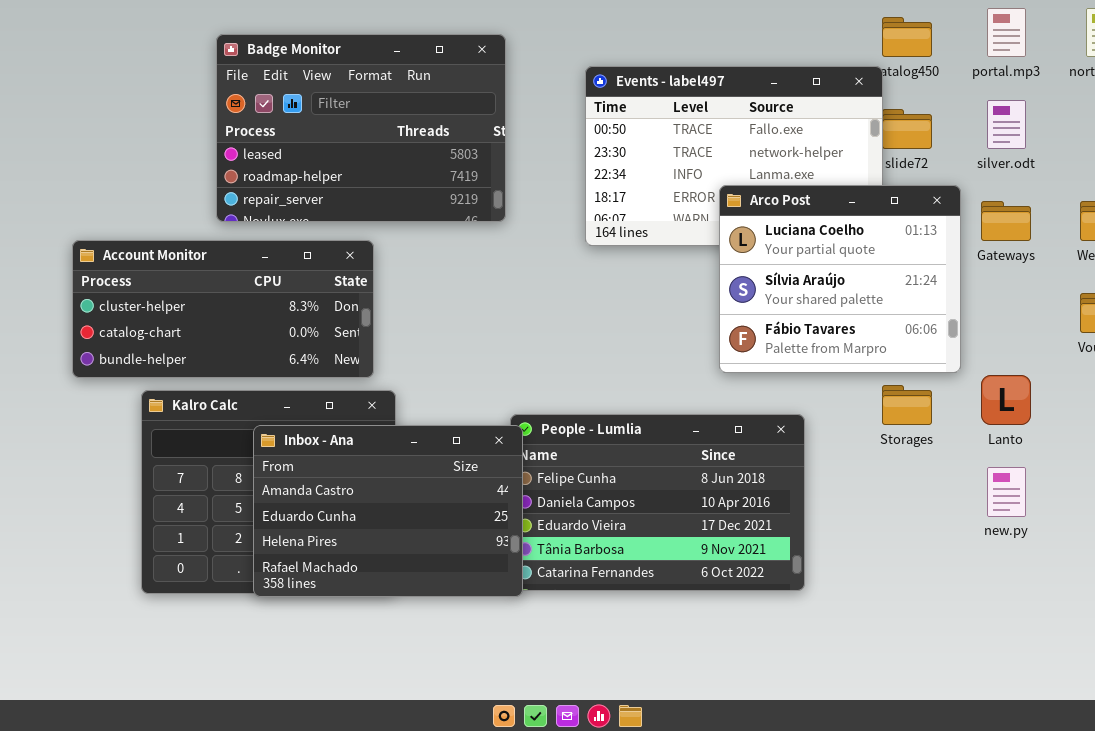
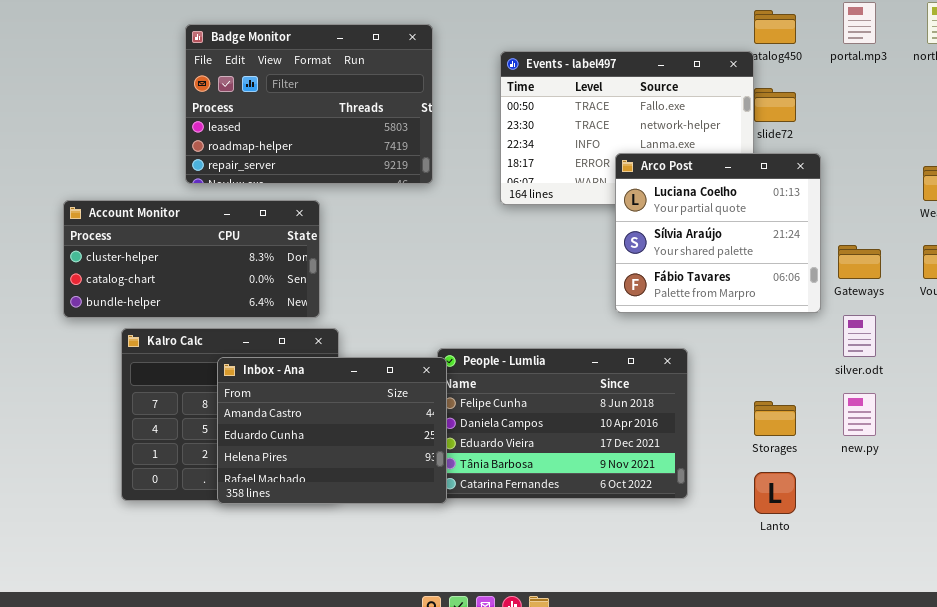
silver.odt: [987,100,1026,149] -> [843,315,876,357], moved
Gateways: [981,201,1031,241] -> [838,245,881,279], moved
Lanto: [981,375,1031,425] -> [754,472,796,514], moved
Storages: [882,385,932,425] -> [754,401,796,436], moved

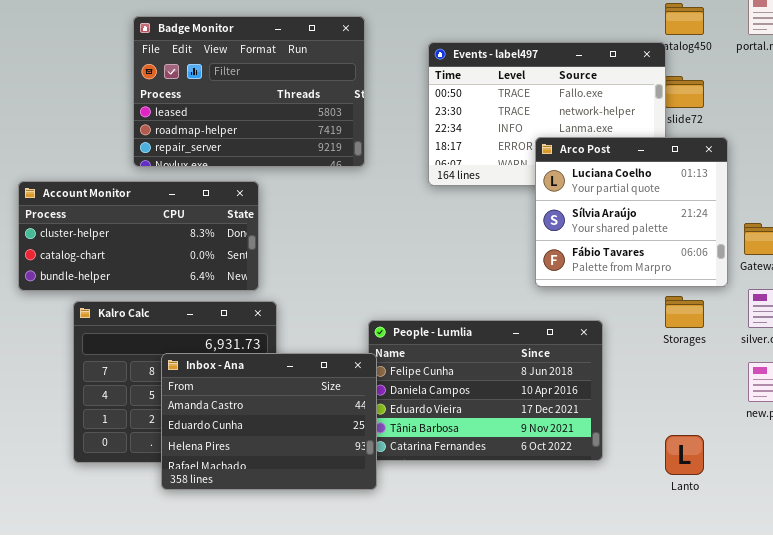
Inbox - Ana: [217,357,447,504] -> [161,353,377,490], moved
Storages: [754,401,796,436] -> [665,296,704,328], moved

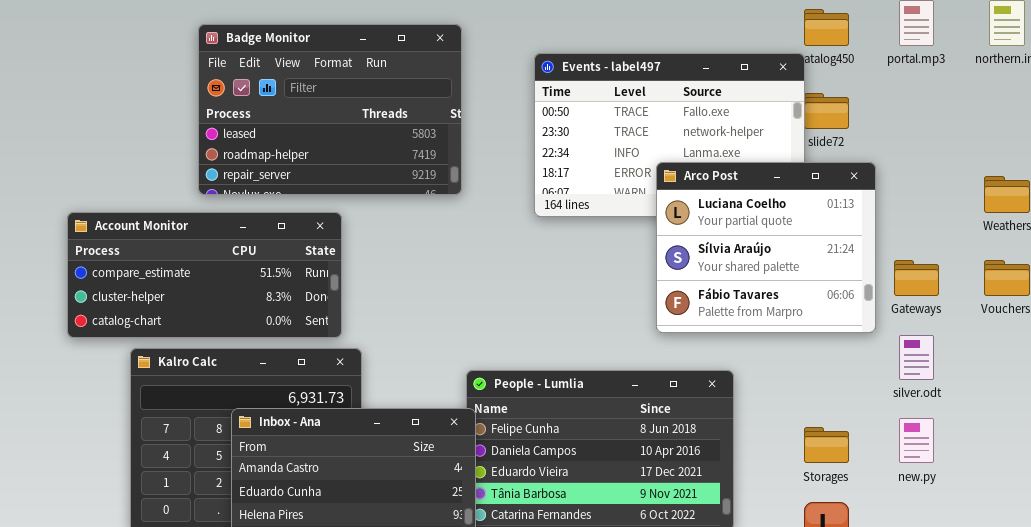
Account Monitor: [18,181,259,291] -> [67,212,342,338], scrolled up 1 row
Storages: [665,296,704,328] -> [804,427,849,463], moved

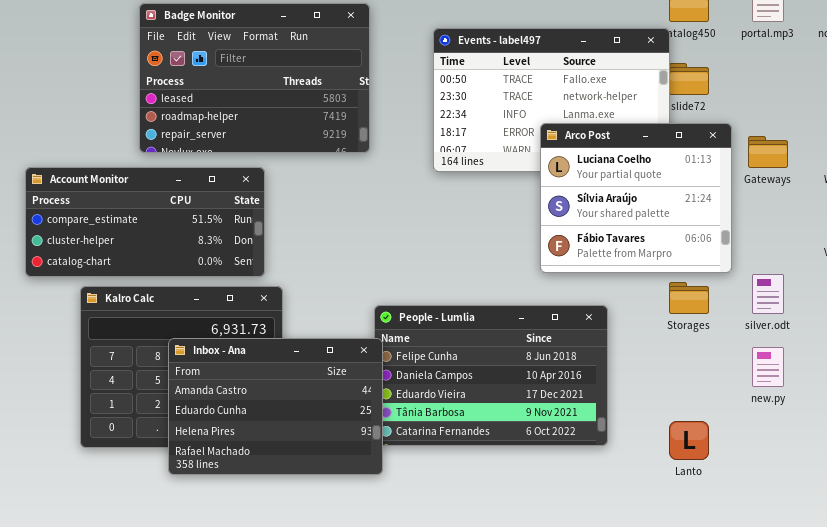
Gateways: [894,260,939,296] -> [748,136,788,168], moved
Storages: [804,427,849,463] -> [669,282,709,314], moved

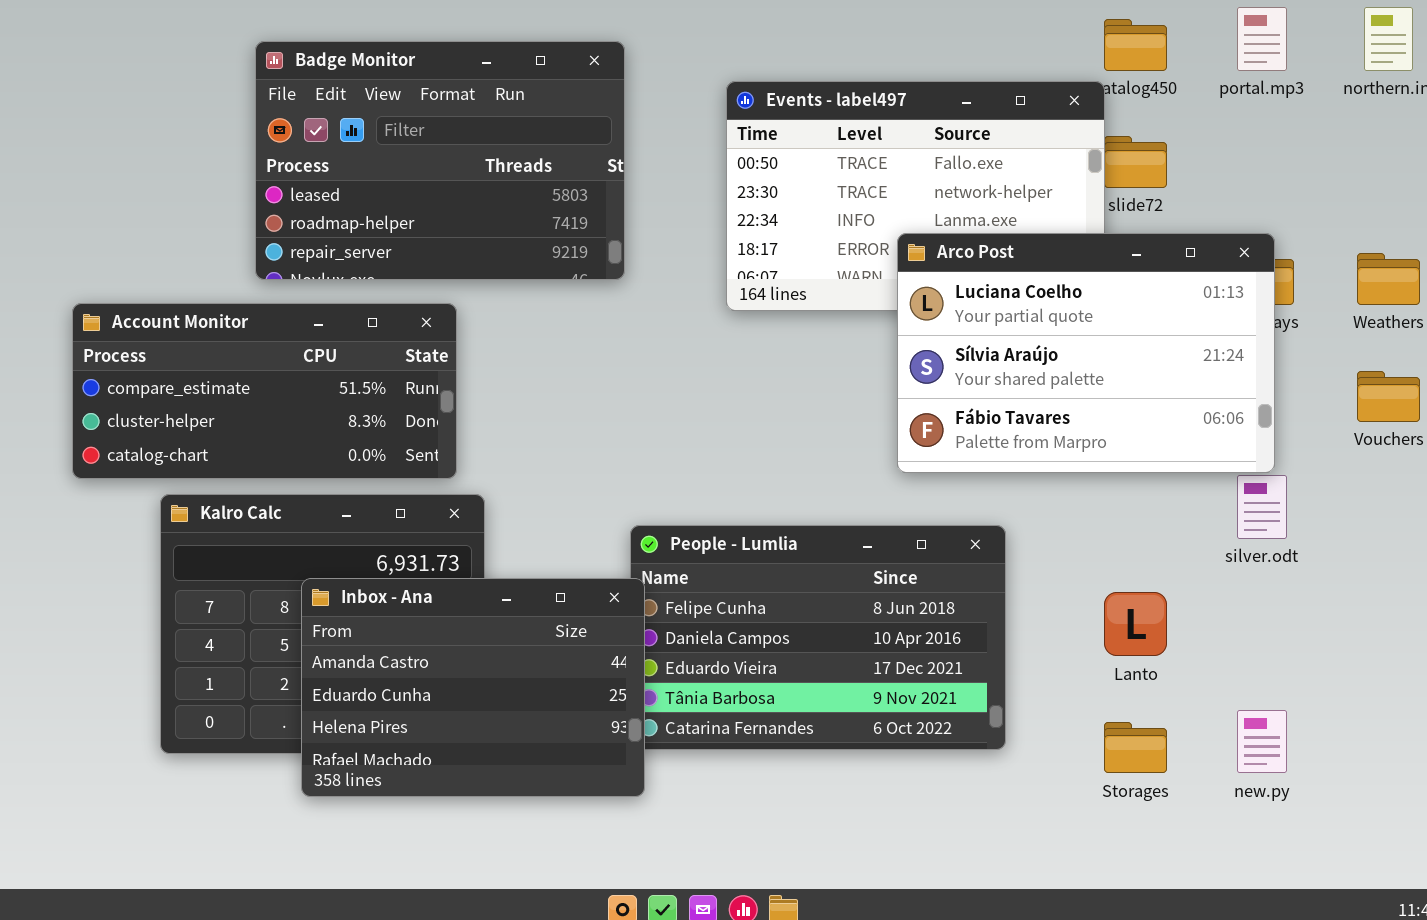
Arco Post: [540,123,732,273] -> [897,233,1275,473], resized
Storages: [669,282,709,314] -> [1104,722,1167,773], moved
new.py: [752,347,784,387] -> [1237,710,1287,773], moved
Lanto: [669,421,709,460] -> [1104,592,1167,656], moved

